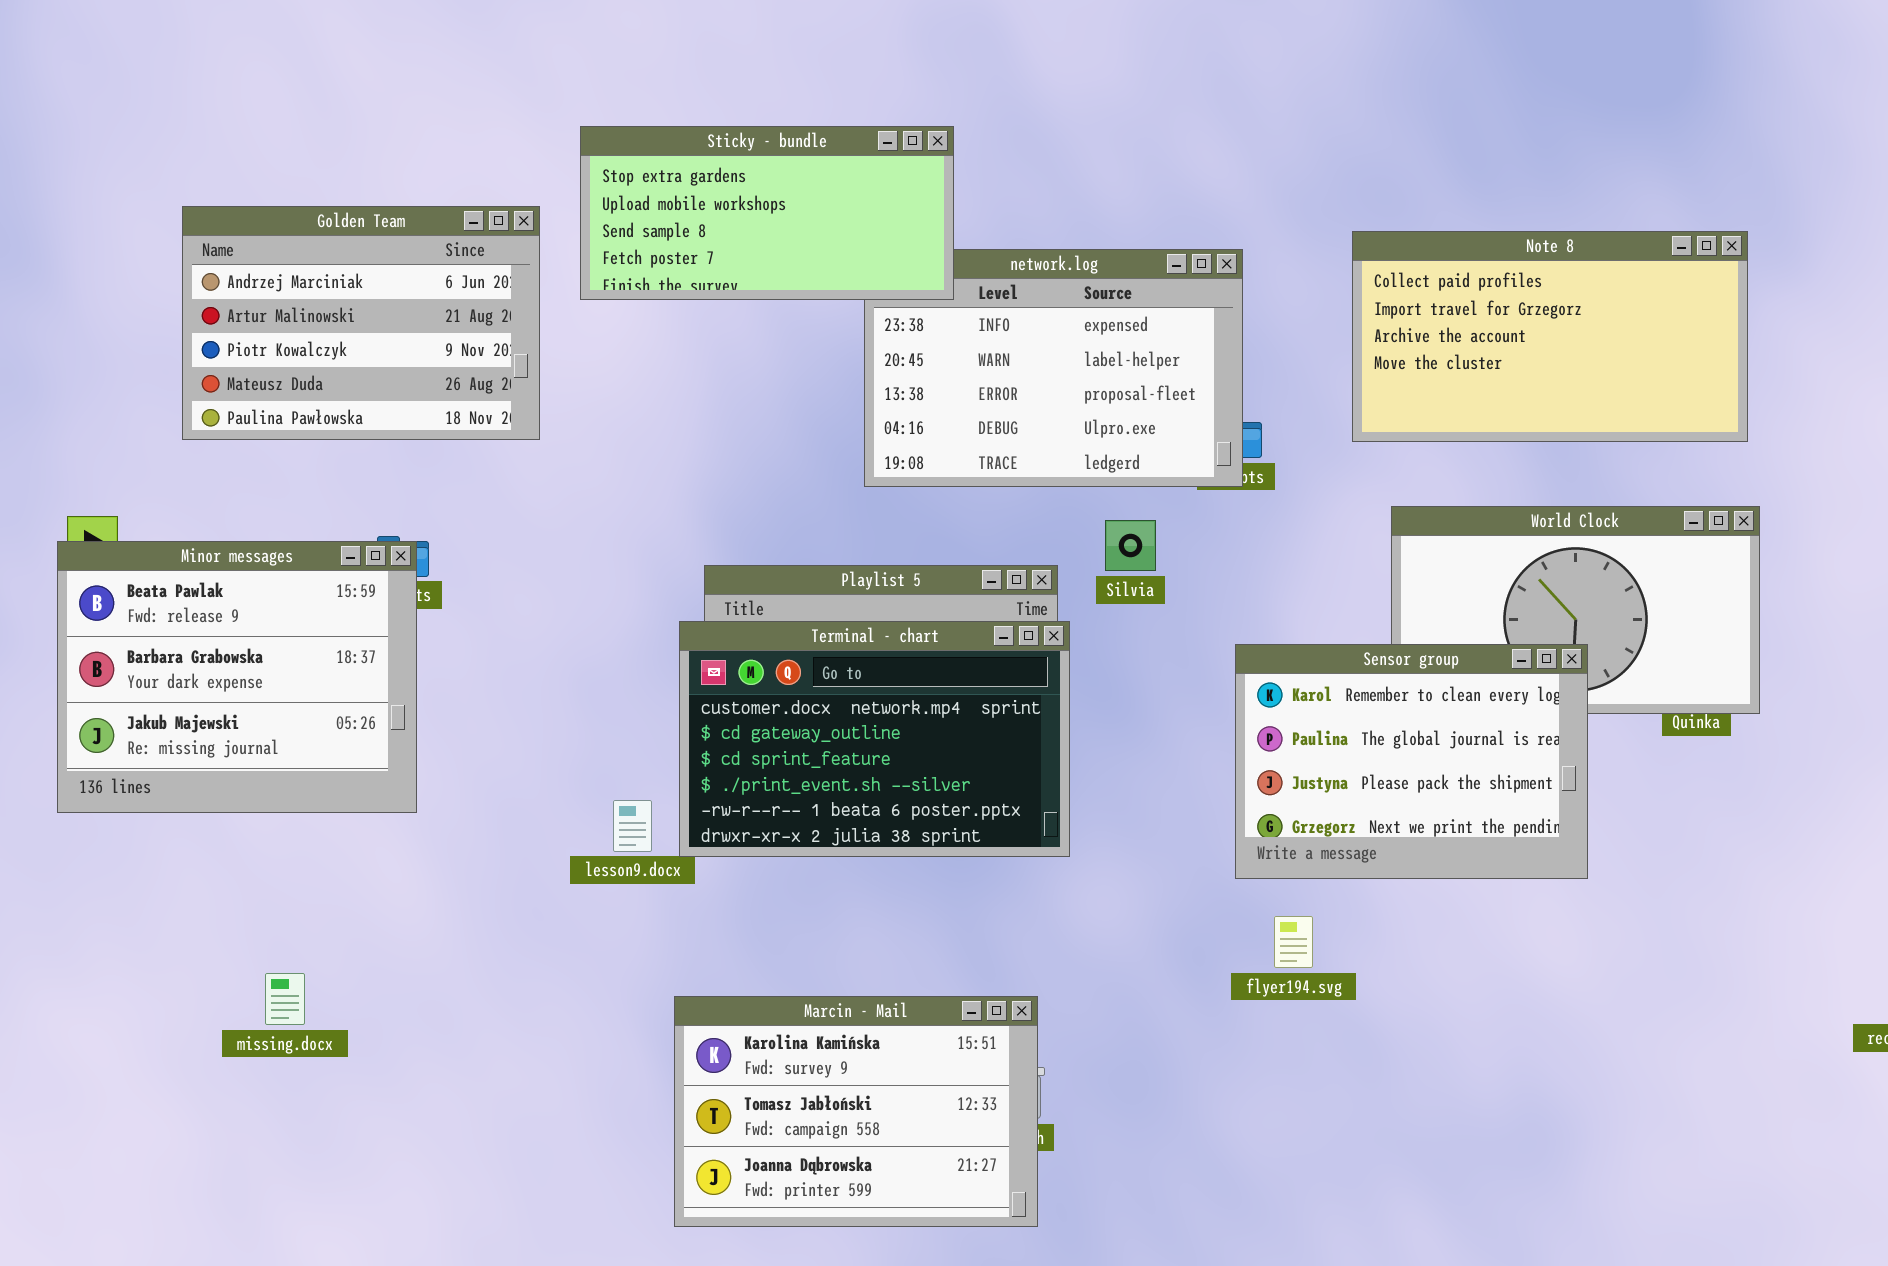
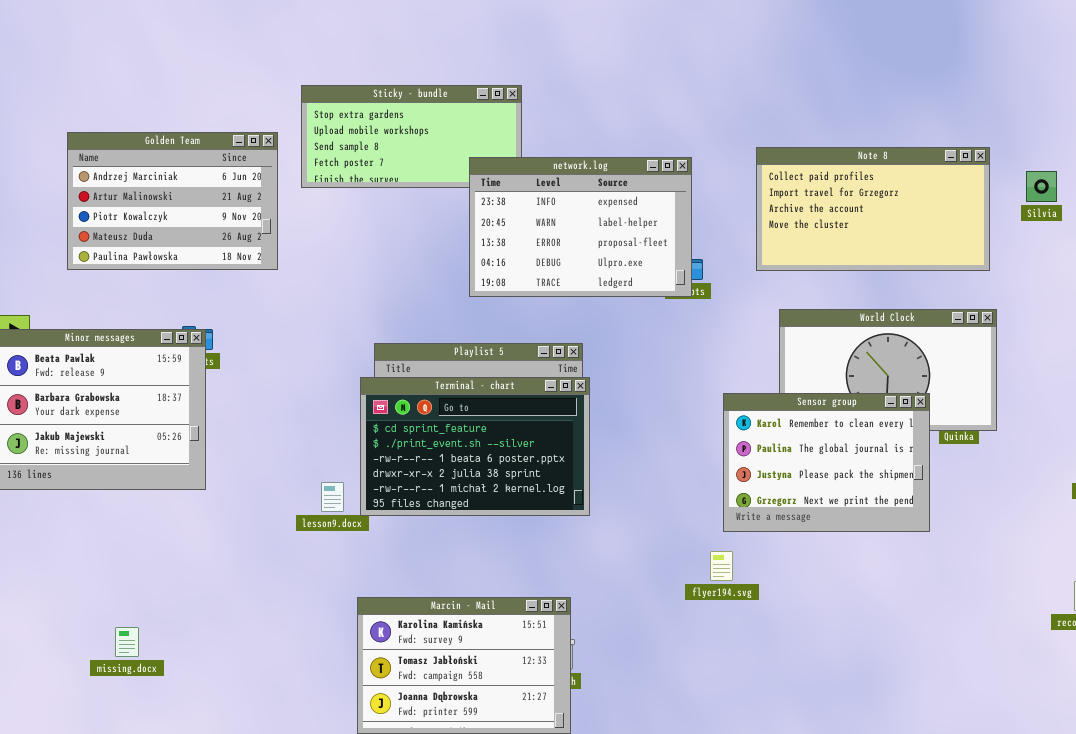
network.log: [864,249,1243,487] -> [469,157,692,297], raised
Silvia: [1105,520,1156,571] -> [1026,171,1057,202], moved
Terminal - chart: [679,621,1070,857] -> [360,377,590,516], scrolled down 2 rows
Sensor group: [1235,644,1588,879] -> [723,393,930,532], moved
missing.docx: [265,973,305,1025] -> [115,627,139,657], moved

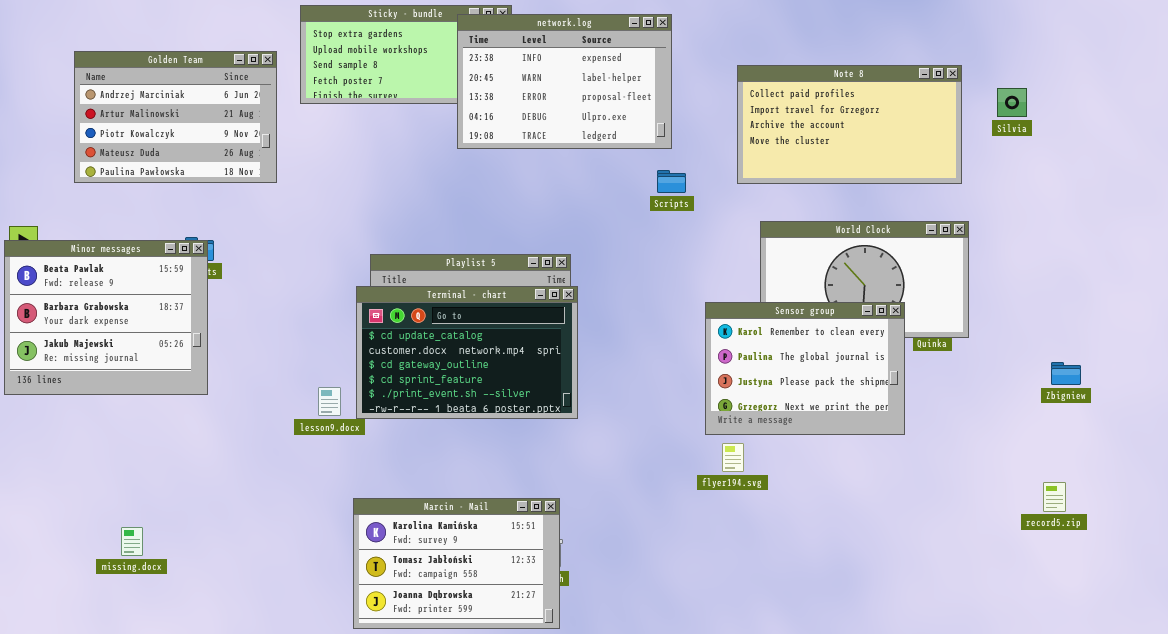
network.log: [469,157,692,297] -> [457,14,672,149], moved
Terminal - chart: [360,377,590,516] -> [356,286,578,419], scrolled up 3 rows
flyer194.svg: [710,551,733,581] -> [722,443,744,472], moved

